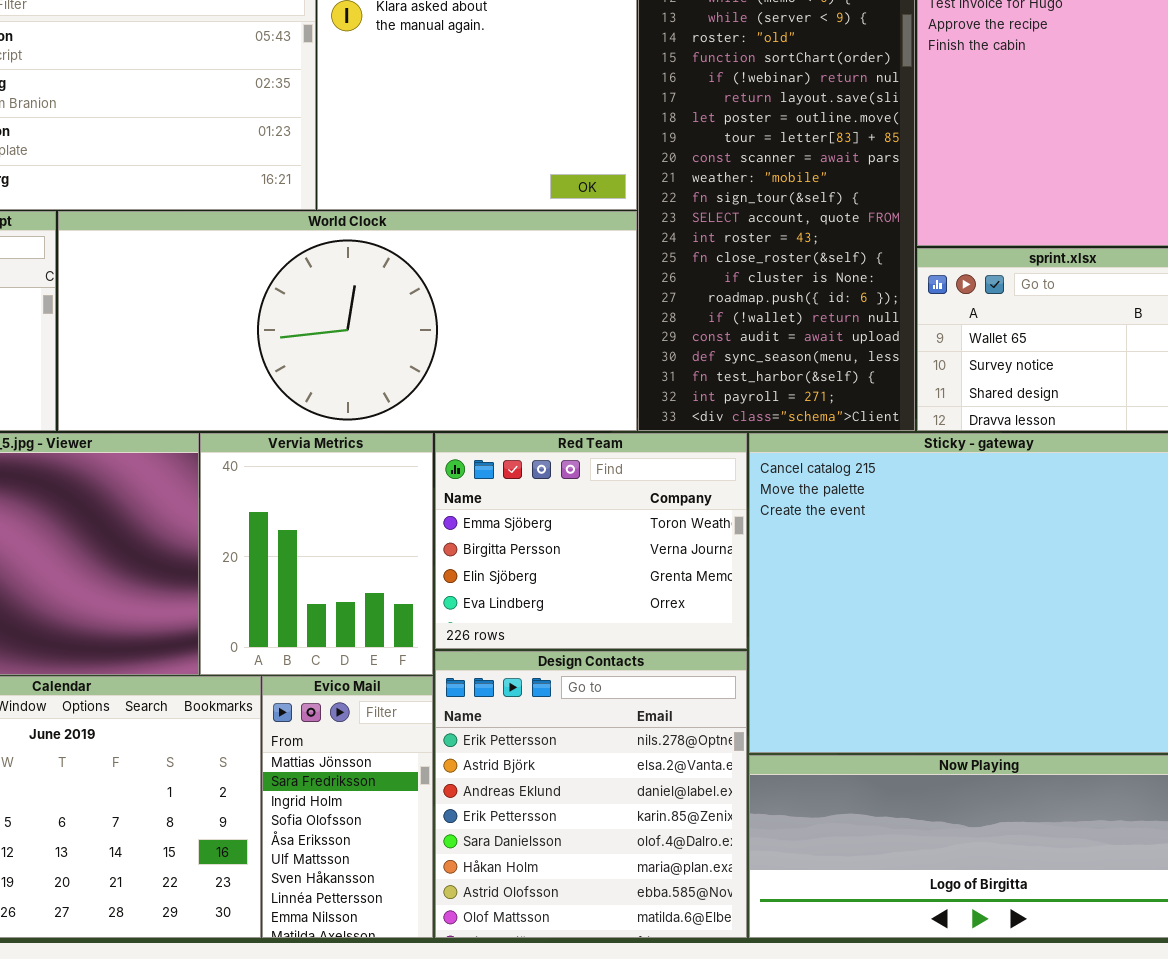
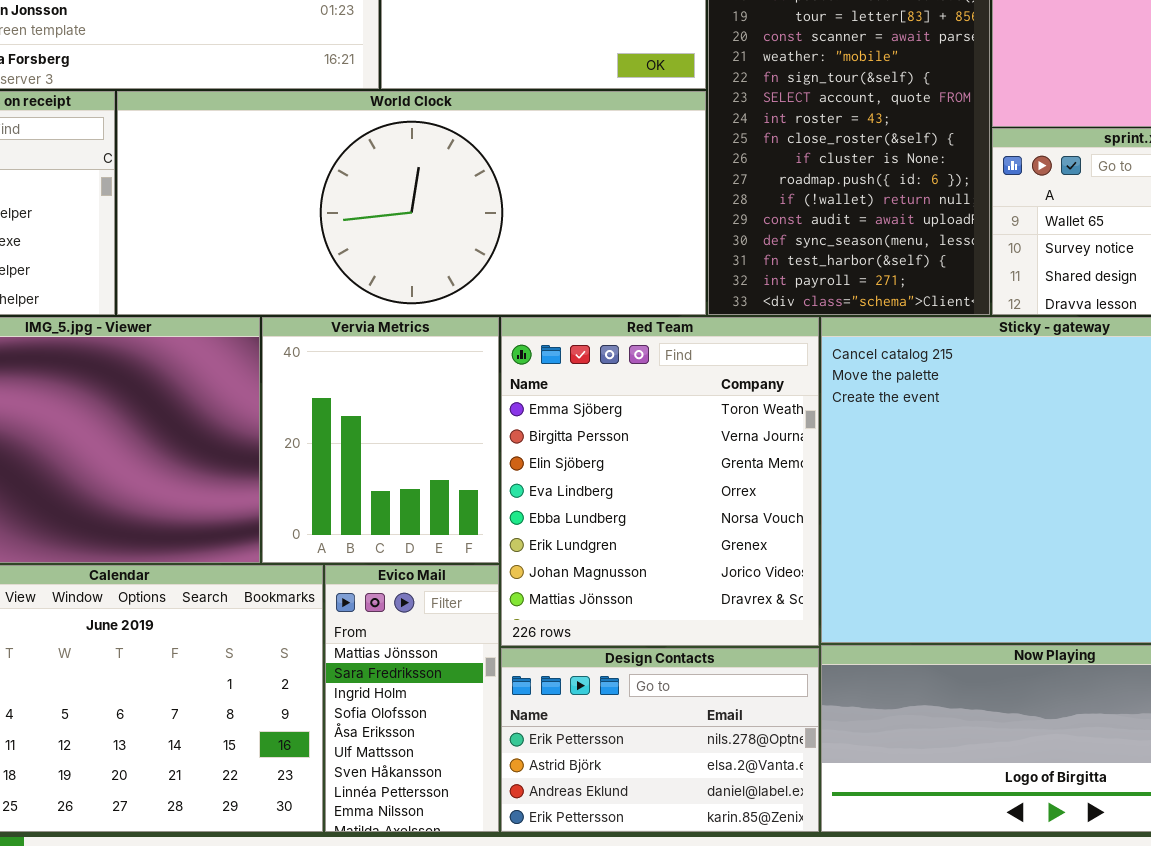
Red Team: [435,433,747,649] -> [501,317,819,646], resized
Design Contacts: [435,651,747,938] -> [501,648,819,832], resized

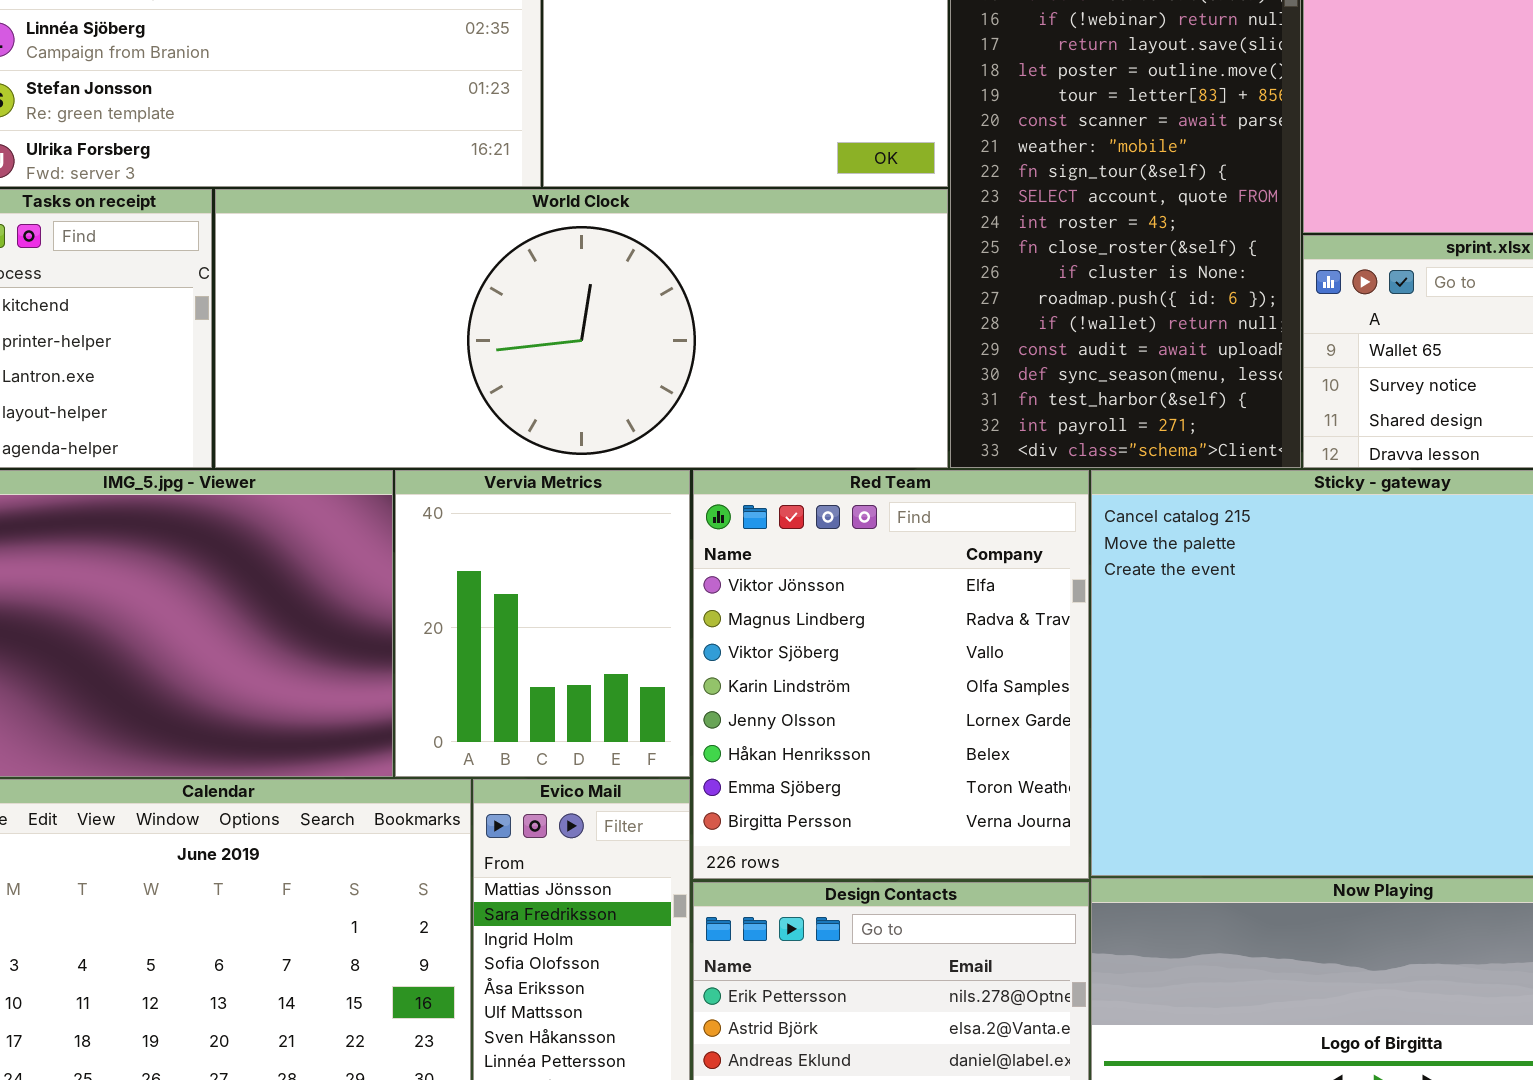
Red Team: [501,317,819,646] -> [693,470,1089,879], scrolled up 6 rows

